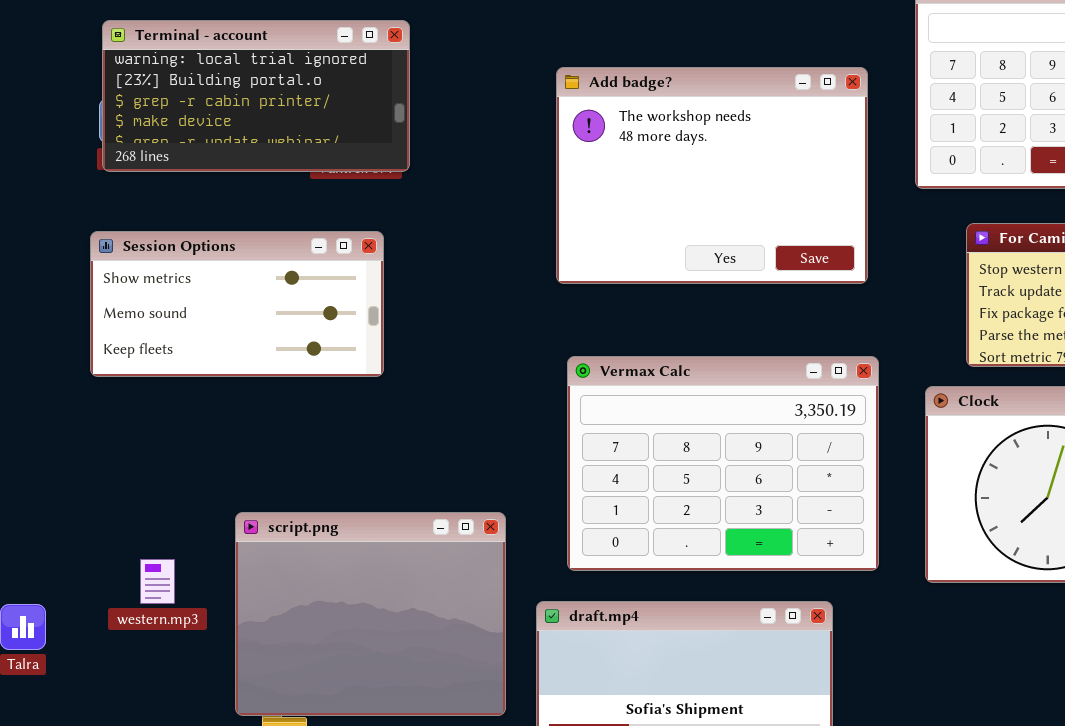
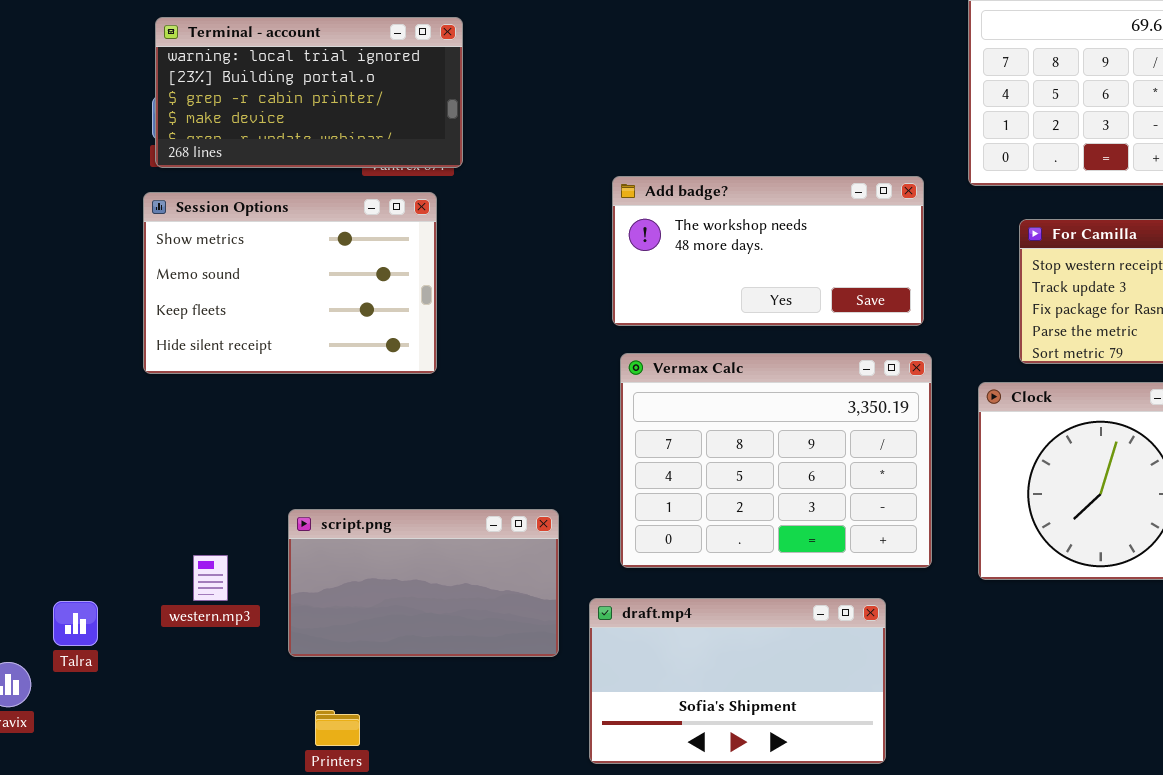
Add badge?: [556,67,868,284] -> [612,176,924,326], moved, resized
Session Options: [90,231,384,377] -> [143,192,437,374], resized
script.png: [235,512,506,716] -> [288,509,559,657], resized

